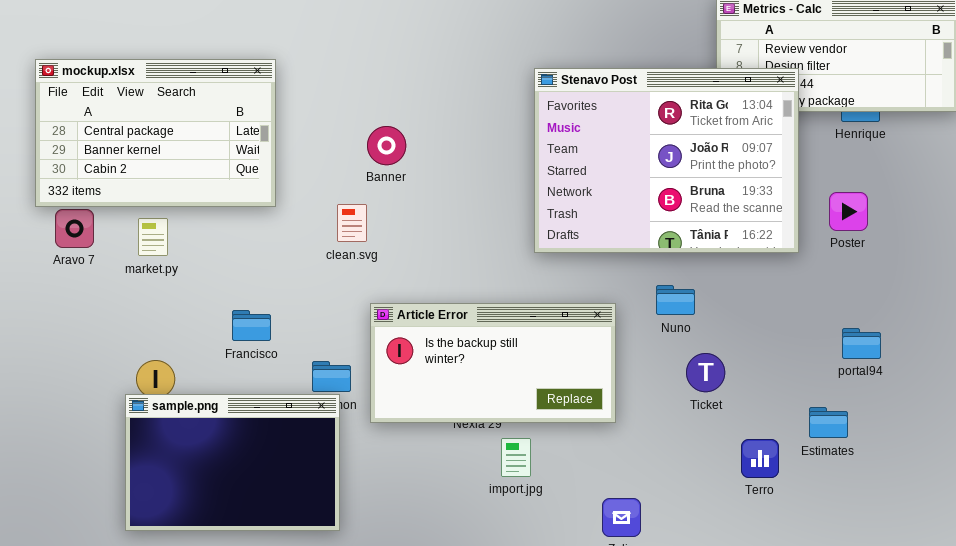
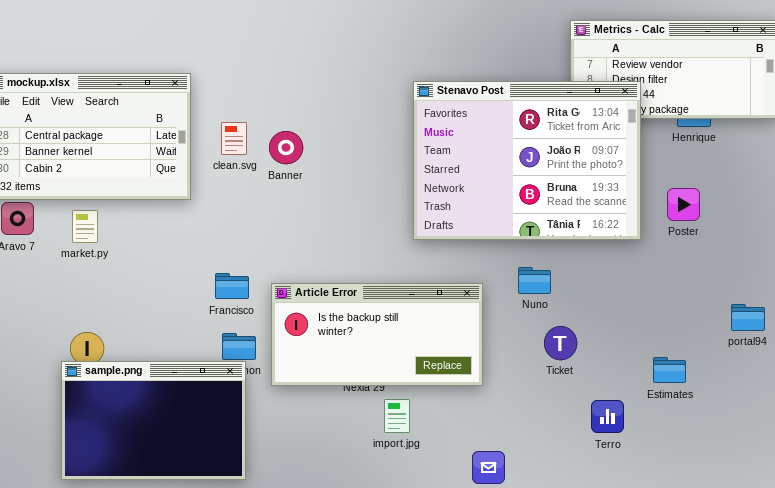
clean.svg: [337,204,367,242] -> [221,122,247,155], moved
Francisco: [232,310,271,341] -> [215,273,249,299], moved
portal94: [842,328,881,359] -> [731,304,765,331], moved
Estimates: [809,407,848,438] -> [653,357,686,383], moved

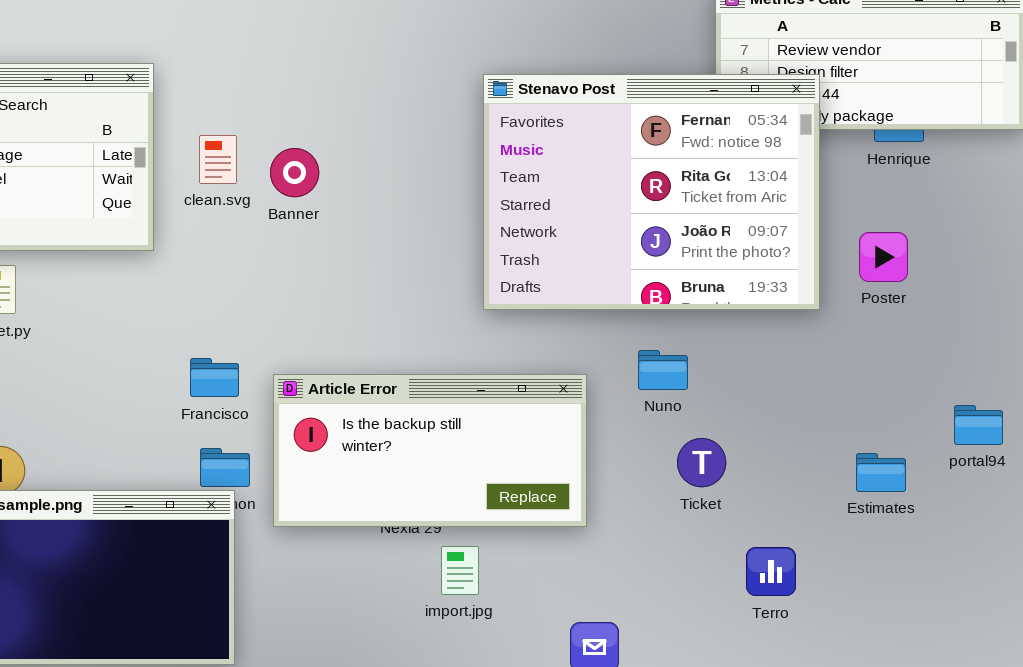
Stenavo Post: [413,81,641,240] -> [483,74,820,310], scrolled up 1 row
Estimates: [653,357,686,383] -> [856,453,906,492], moved

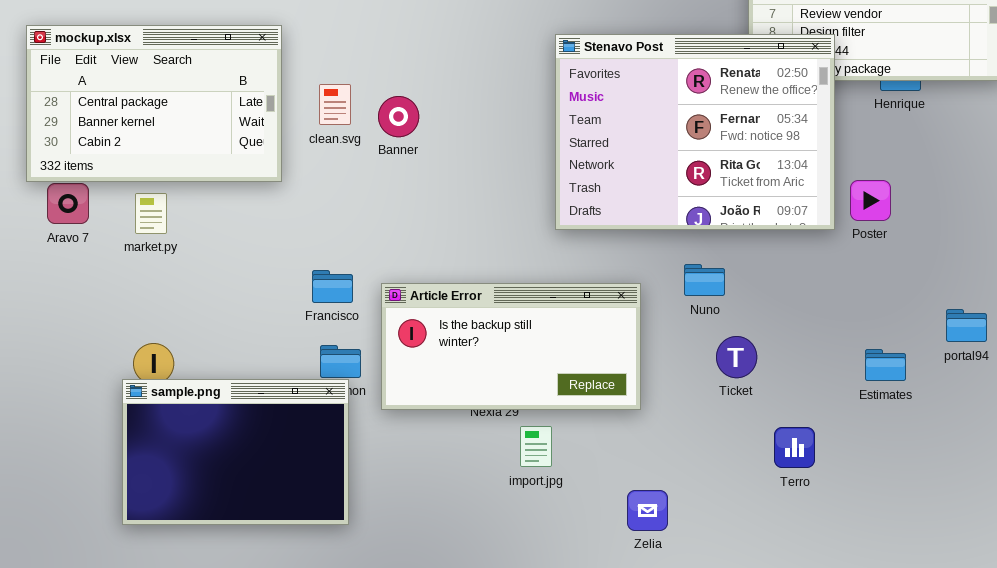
Stenavo Post: [483,74,820,310] -> [555,34,835,230], scrolled up 1 row
Poster: [859,232,908,282] -> [850,180,891,221], moved

